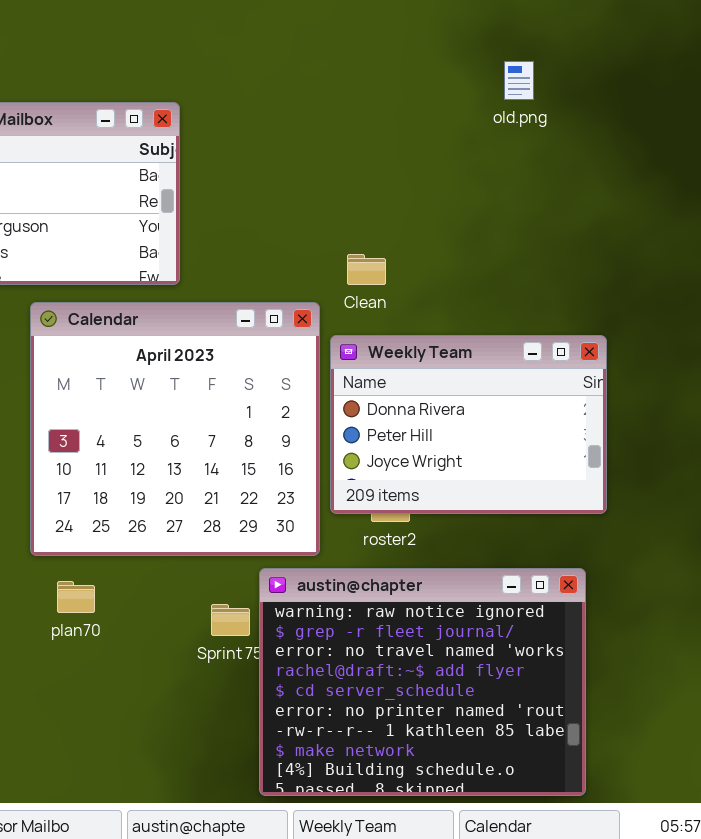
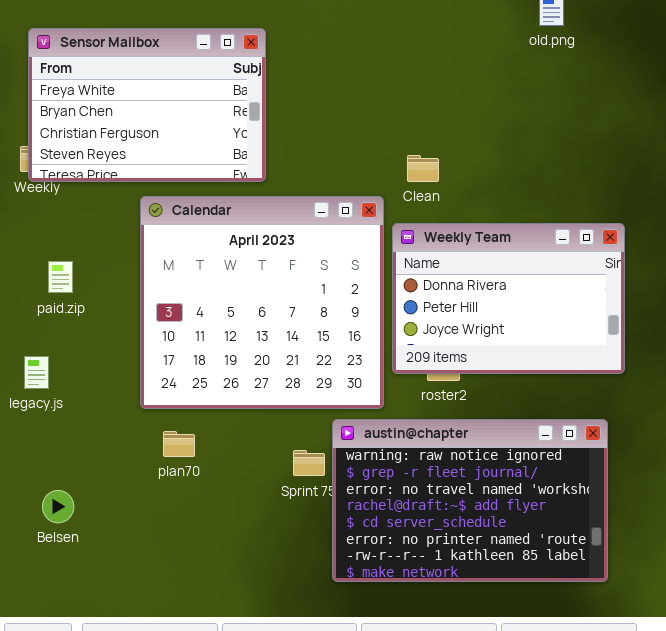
austin@chapter: [259,568,586,796] -> [332,419,608,582], resized

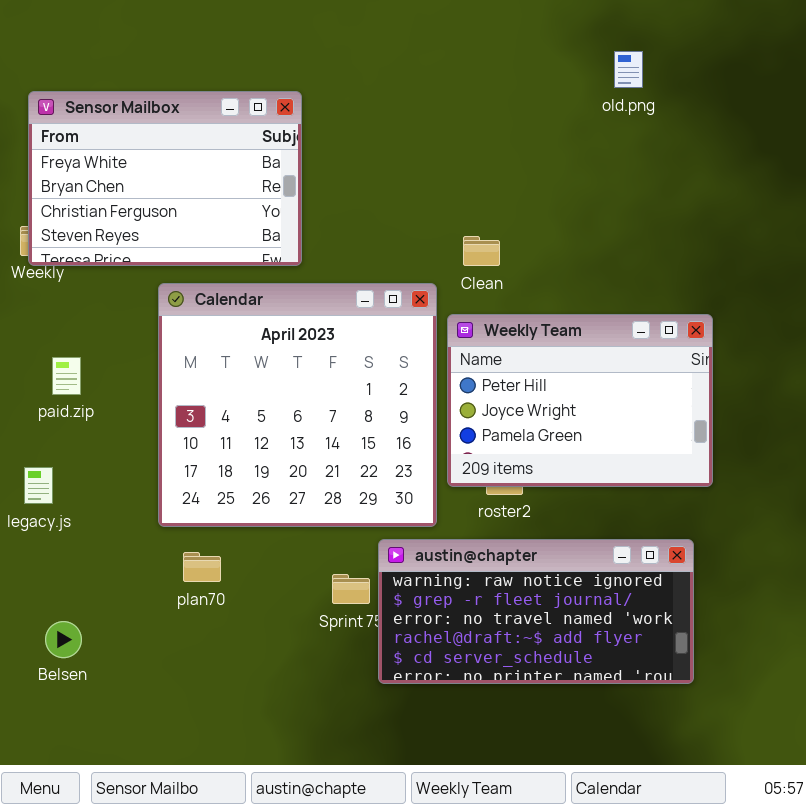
Weekly Team: [392,223,625,374] -> [447,314,713,487], scrolled down 1 row
austin@chapter: [332,419,608,582] -> [378,539,694,684], resized

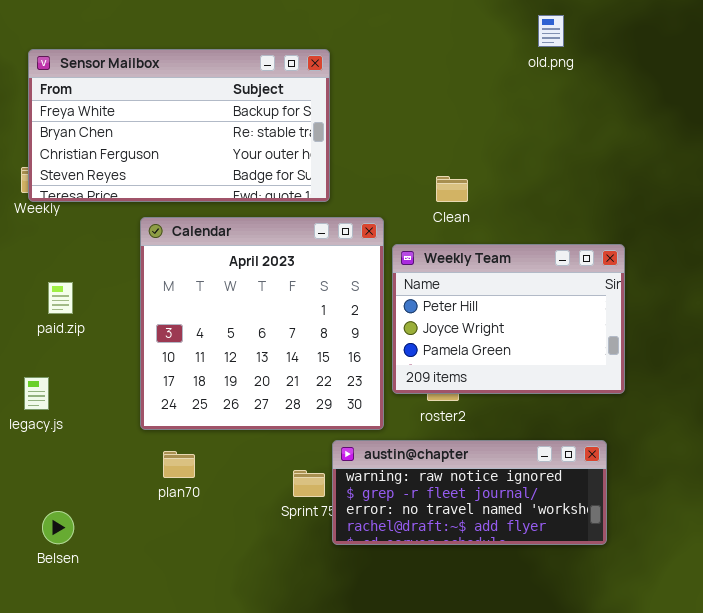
Sensor Mailbox: [28,91,302,266] -> [28,49,330,202], resized
Clean: [463,236,500,266] -> [436,176,468,202], moved
austin@chapter: [378,539,694,684] -> [332,440,607,545], resized

